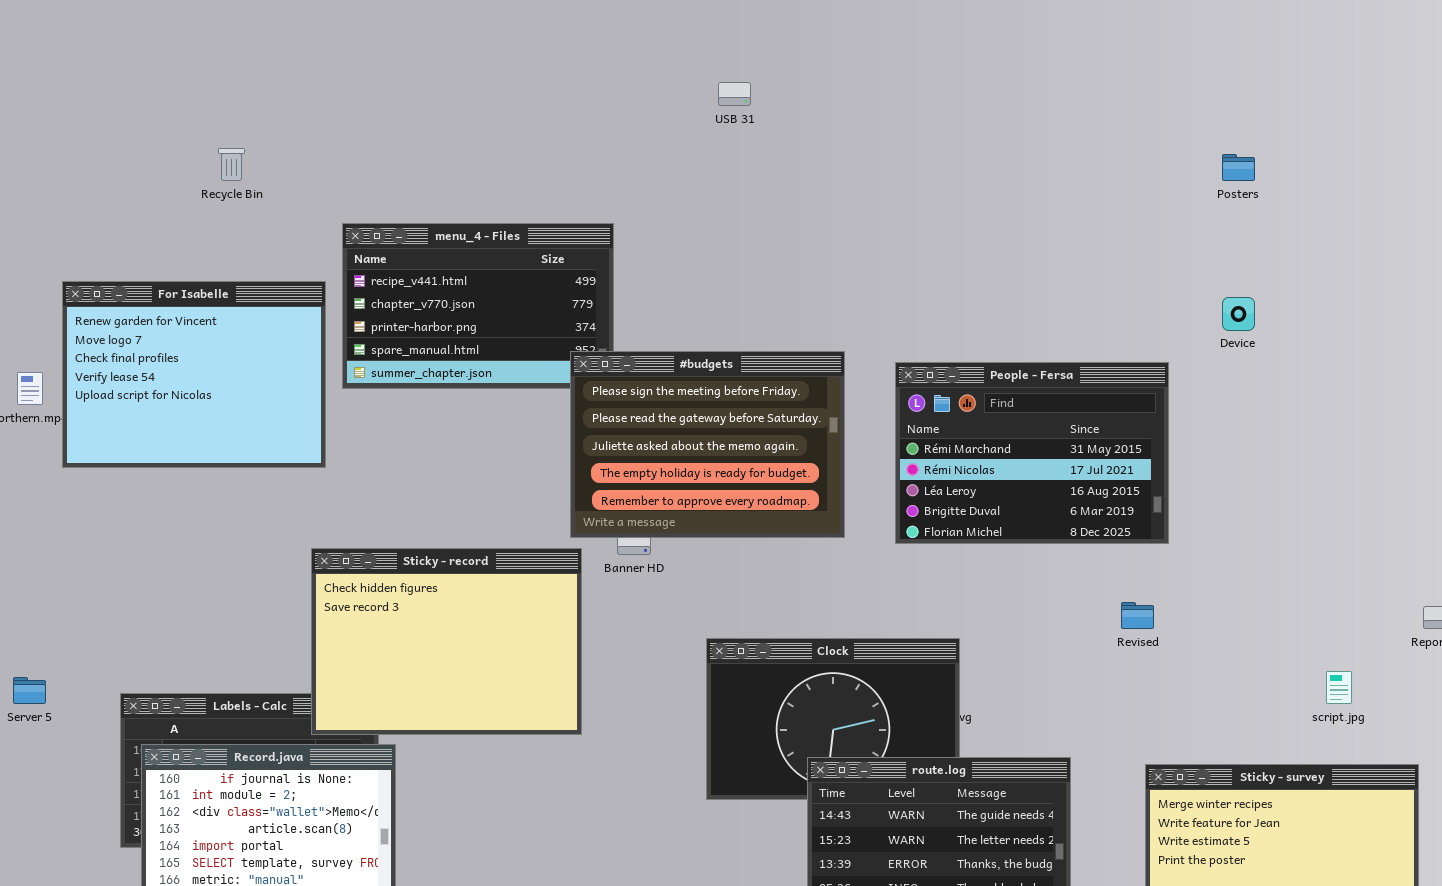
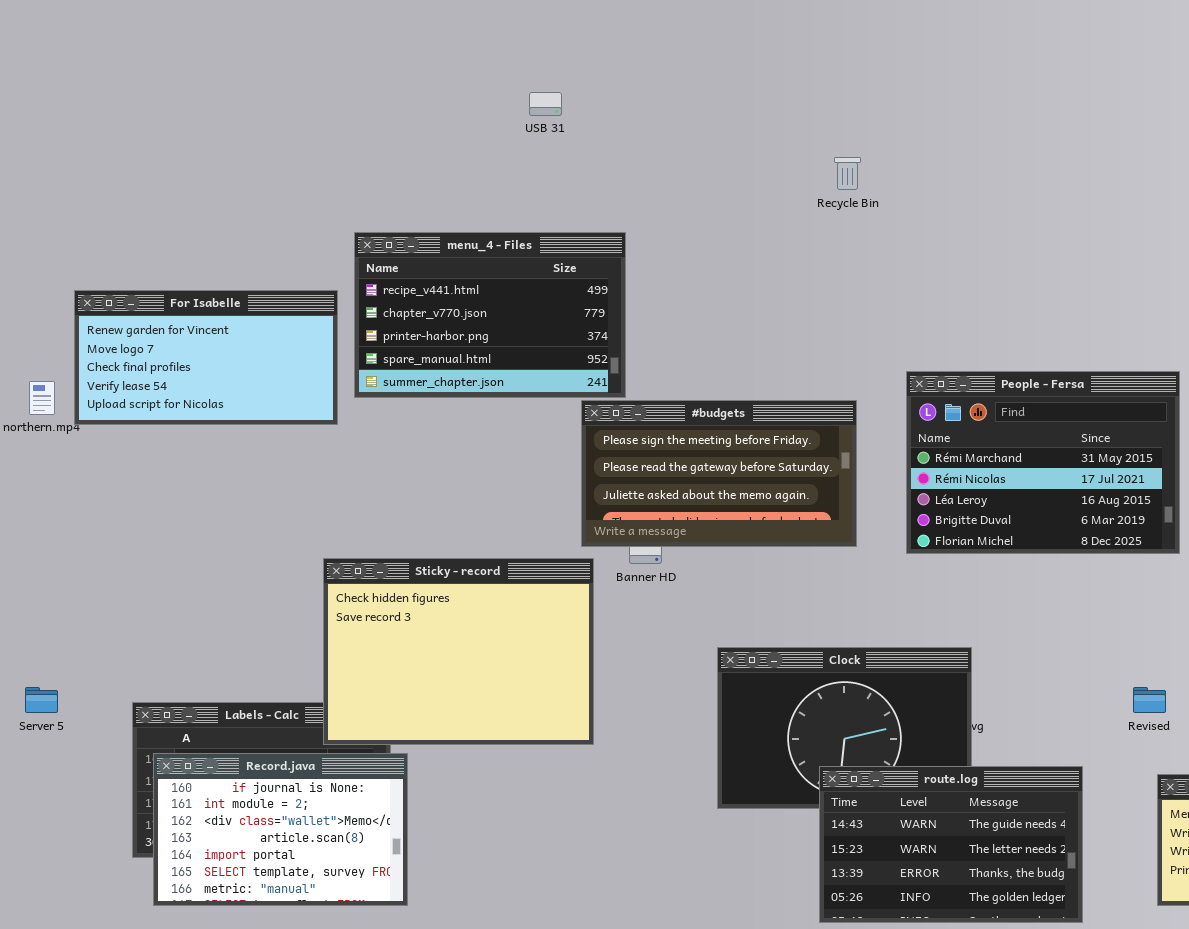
USB 31: [718,82,751,106] -> [529,92,562,116], moved
Recycle Bin: [218,148,245,181] -> [834,157,861,190], moved
For Isabelle: [62,281,326,468] -> [74,290,338,425], resized
#budgets: [570,351,845,538] -> [581,400,857,547], resized
Revised: [1121,602,1154,629] -> [1133,687,1166,713], moved

